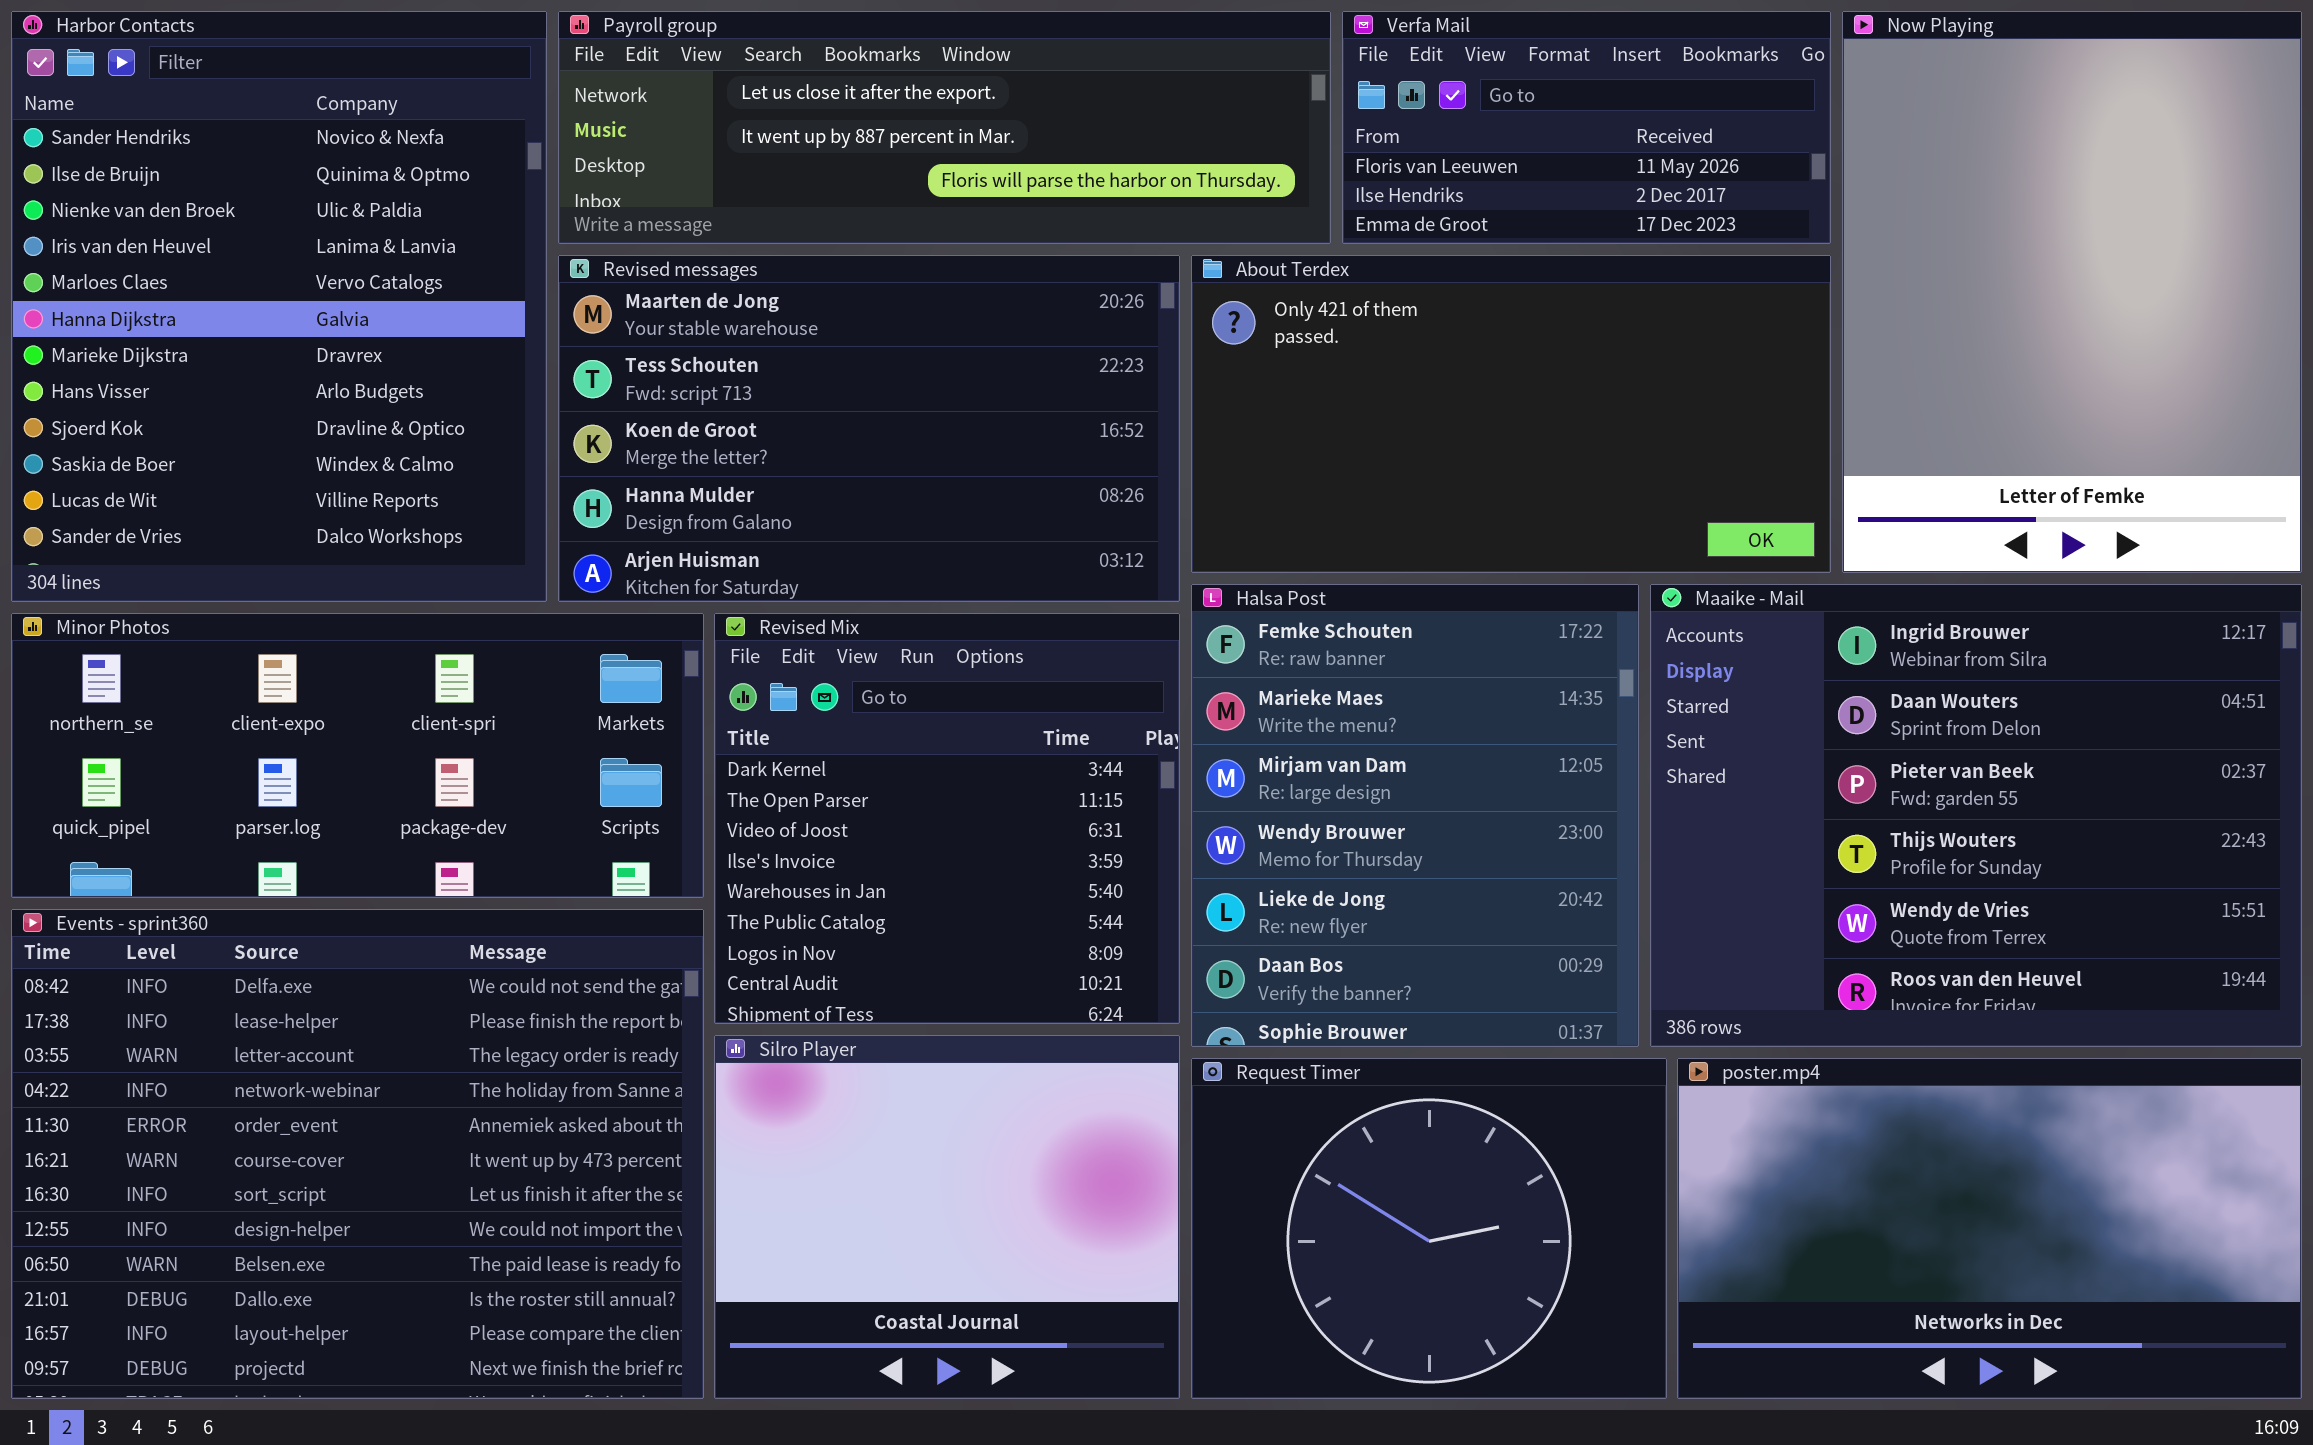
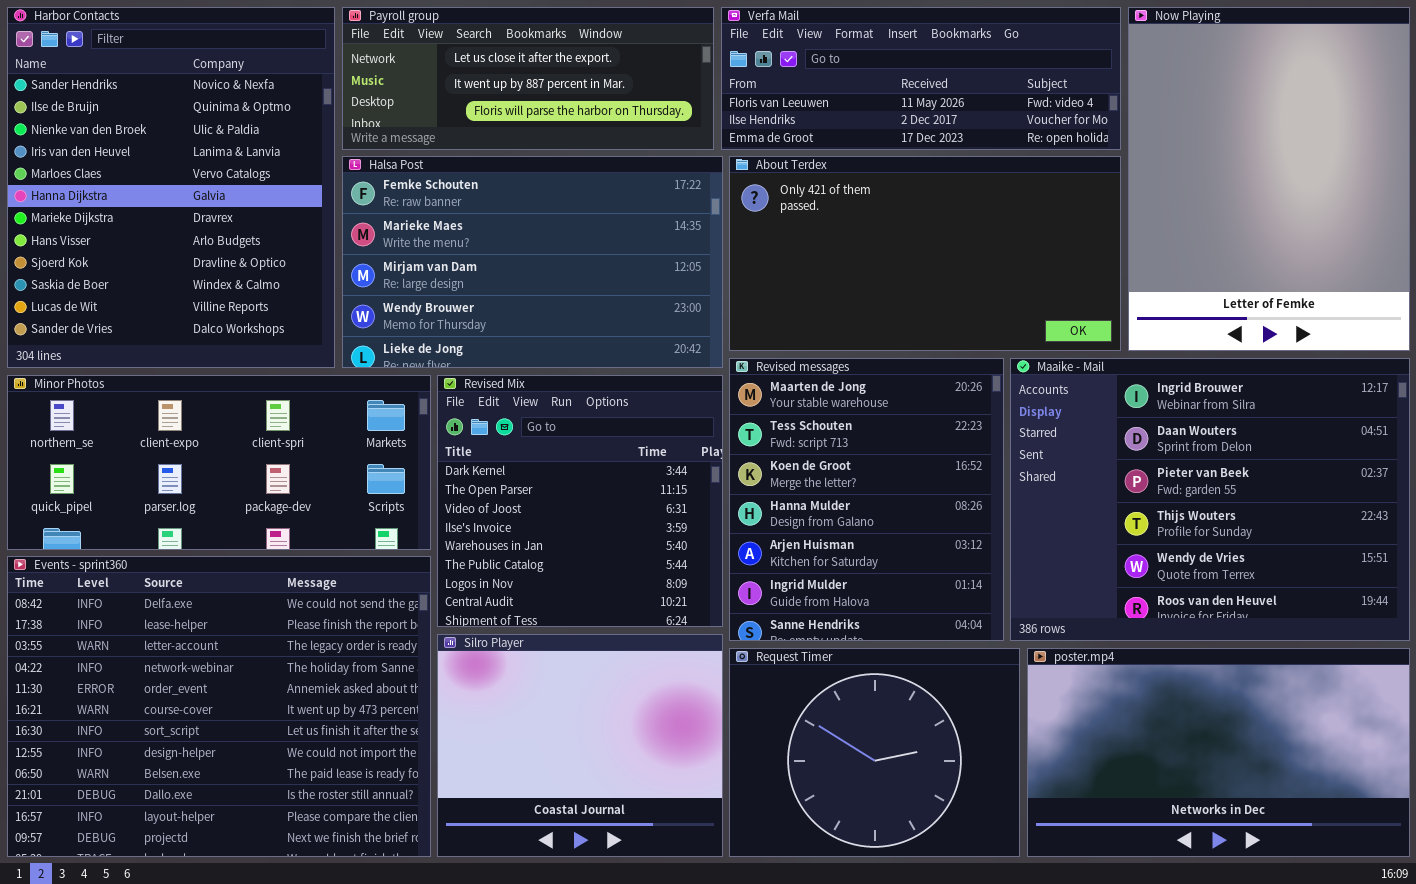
Payroll group: [558,11,1331,244] -> [342,7,714,150], resized
Verfa Mail: [1342,11,1831,244] -> [721,7,1121,150], resized
Revised messages: [558,255,1180,602] -> [729,358,1004,641], moved, resized
Halsa Post: [1191,584,1639,1047] -> [342,156,723,368], moved, resized

